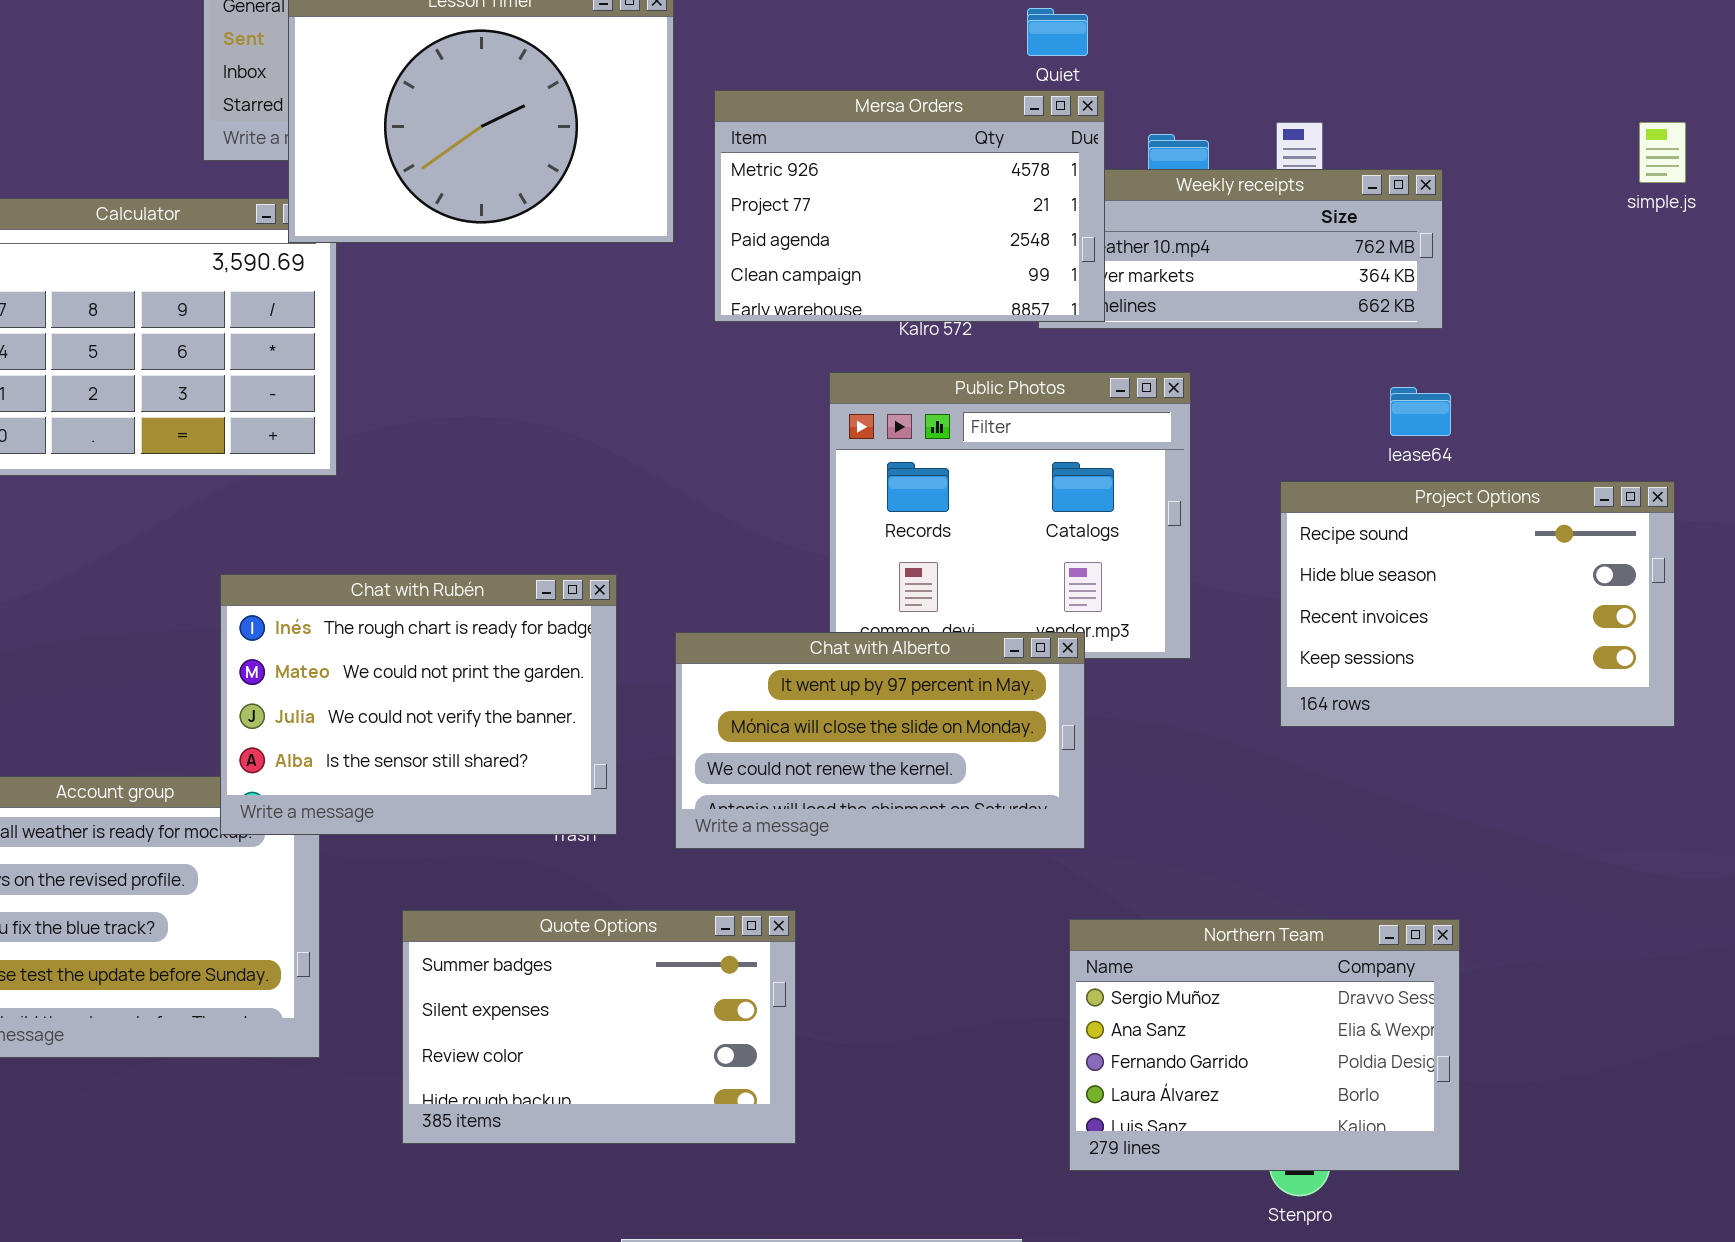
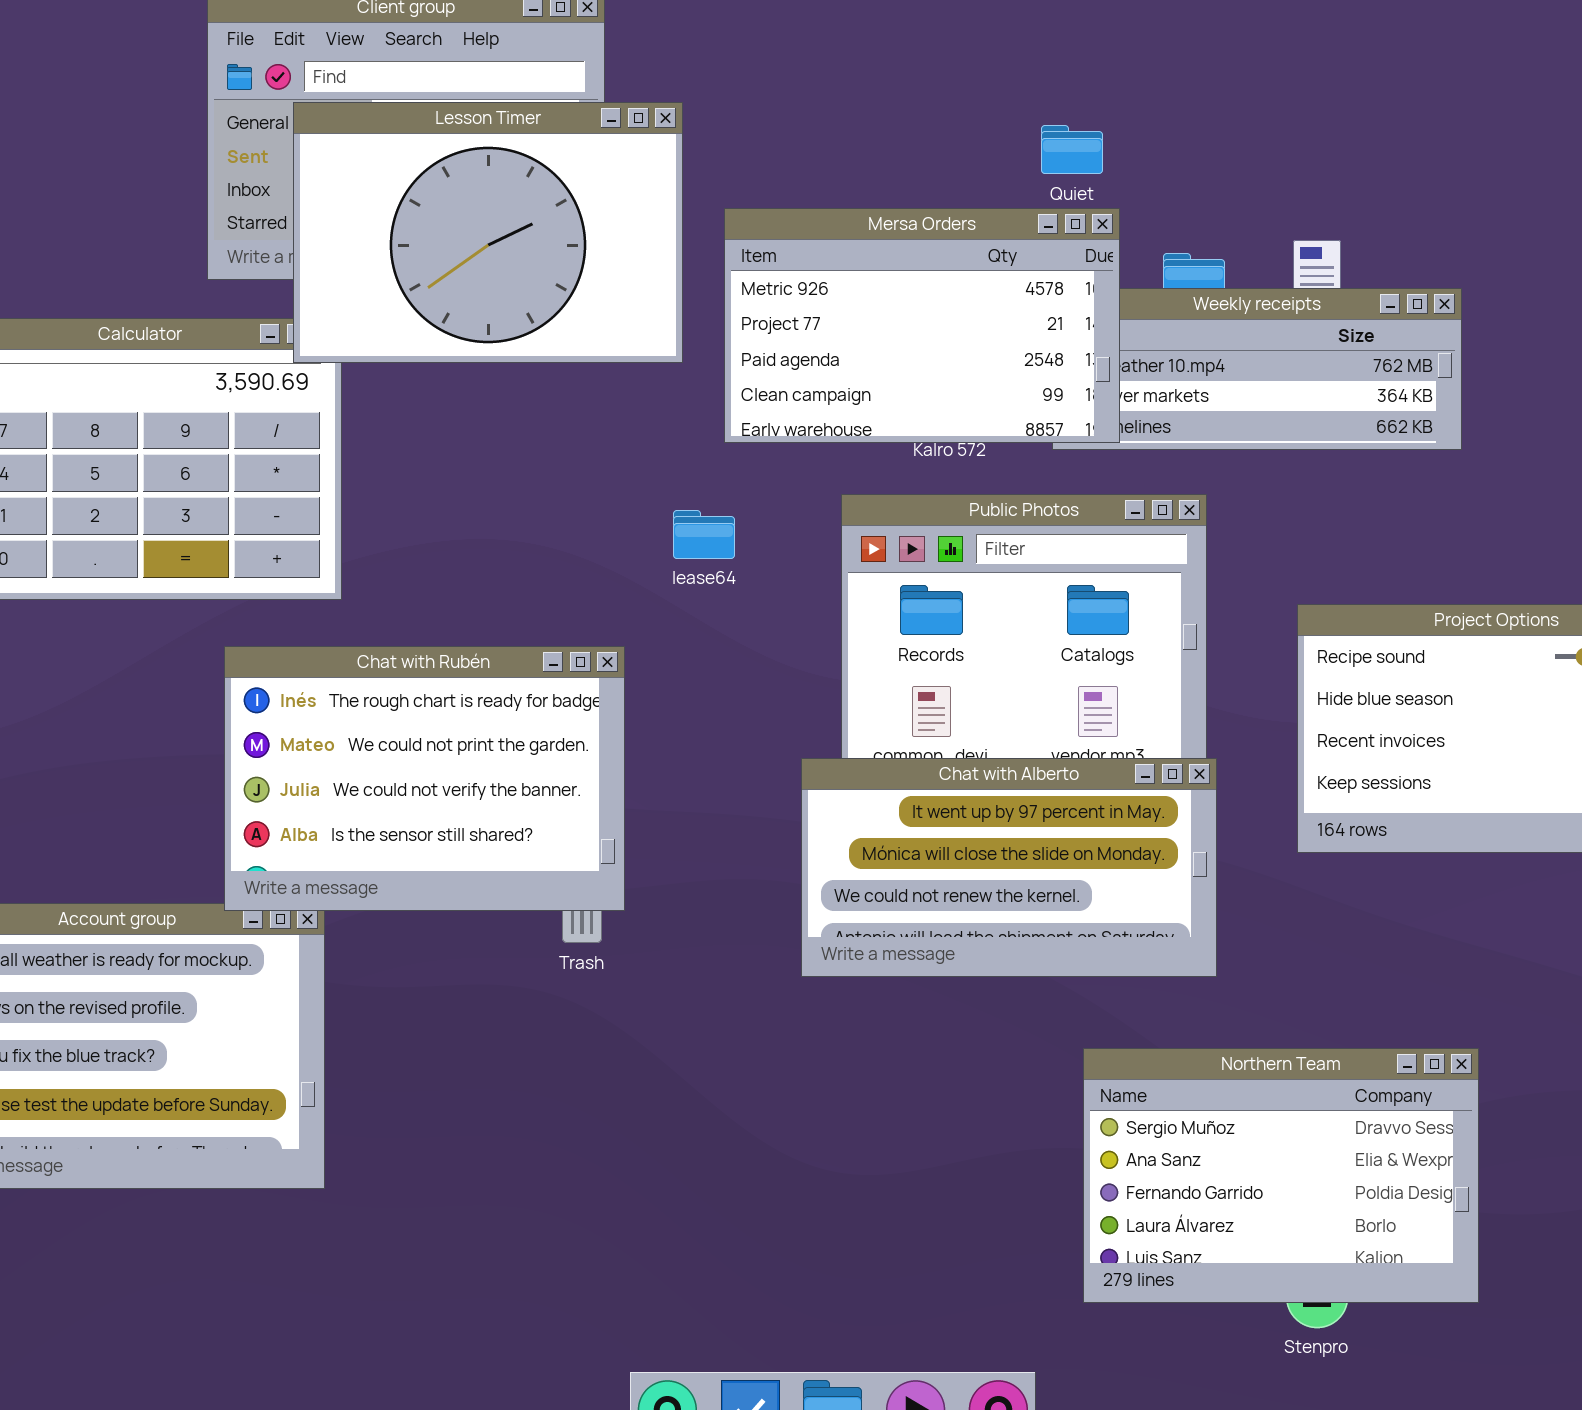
lease64: [1390,387,1451,436] -> [673,510,735,559], moved
Chat with Rubén: [220,574,617,835] -> [224,646,625,911], moved
Chat with Alberto: [675,632,1085,849] -> [801,758,1217,977], moved
Quote Options: [402,910,796,1144] -> none, closed

